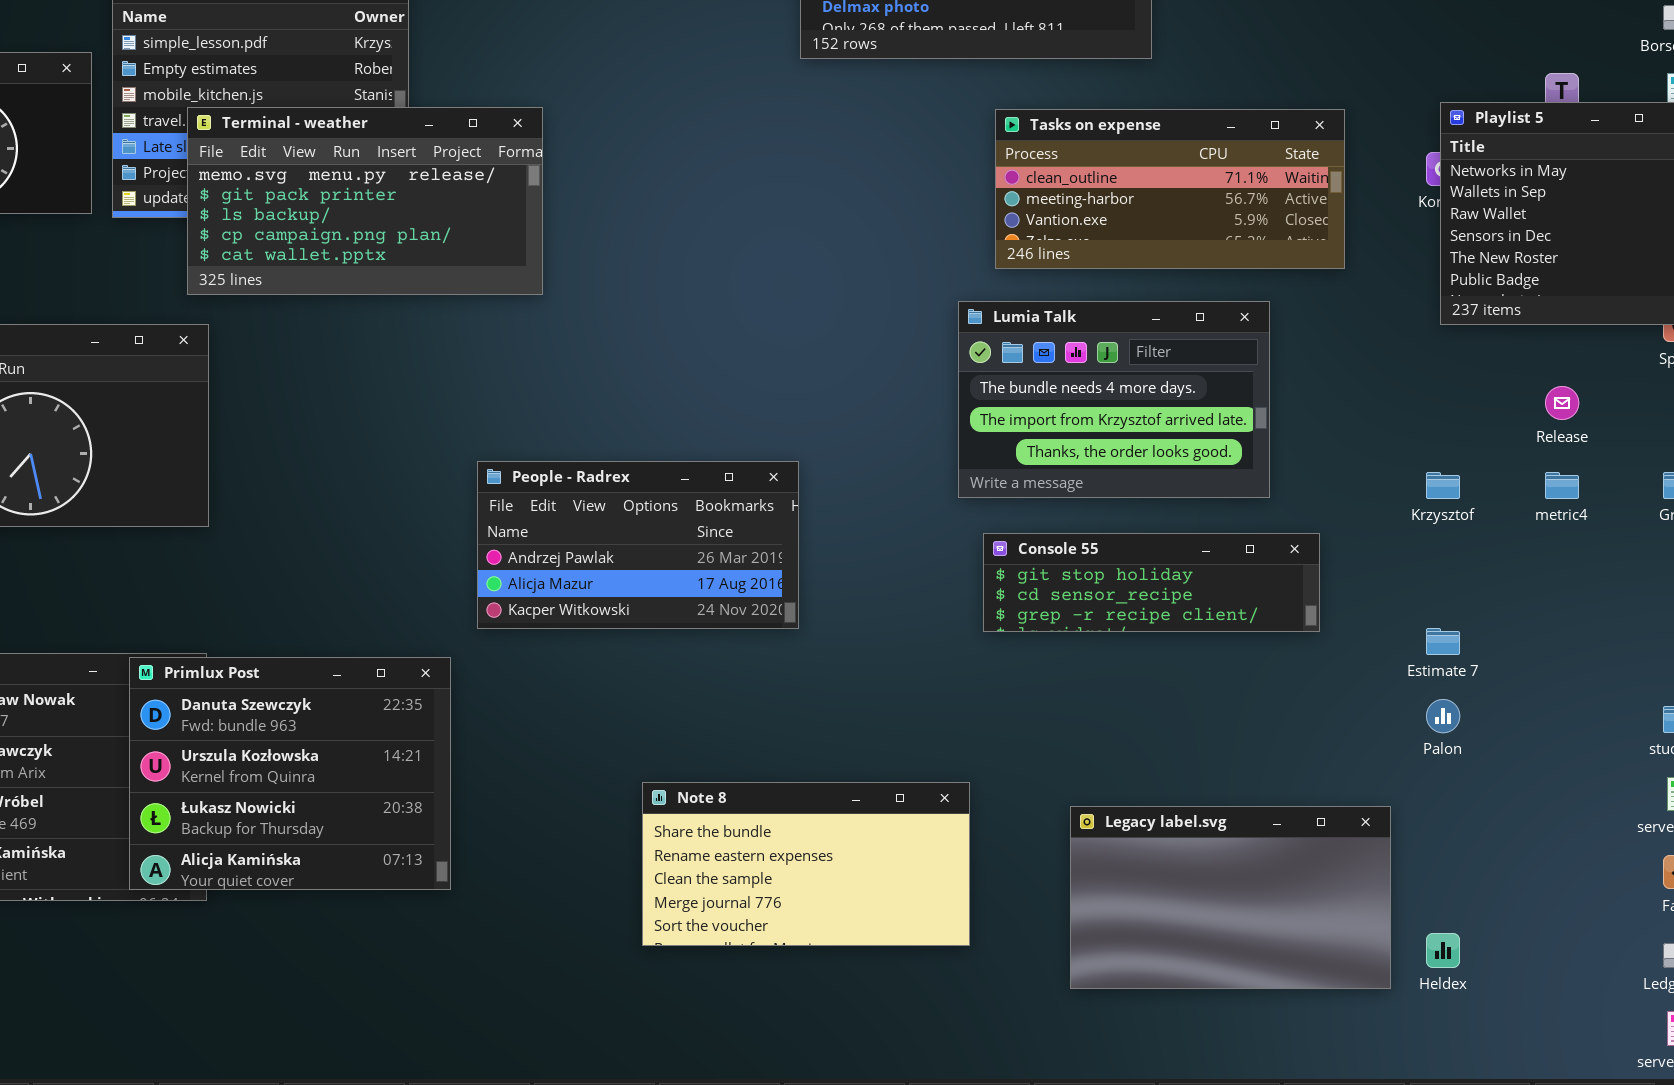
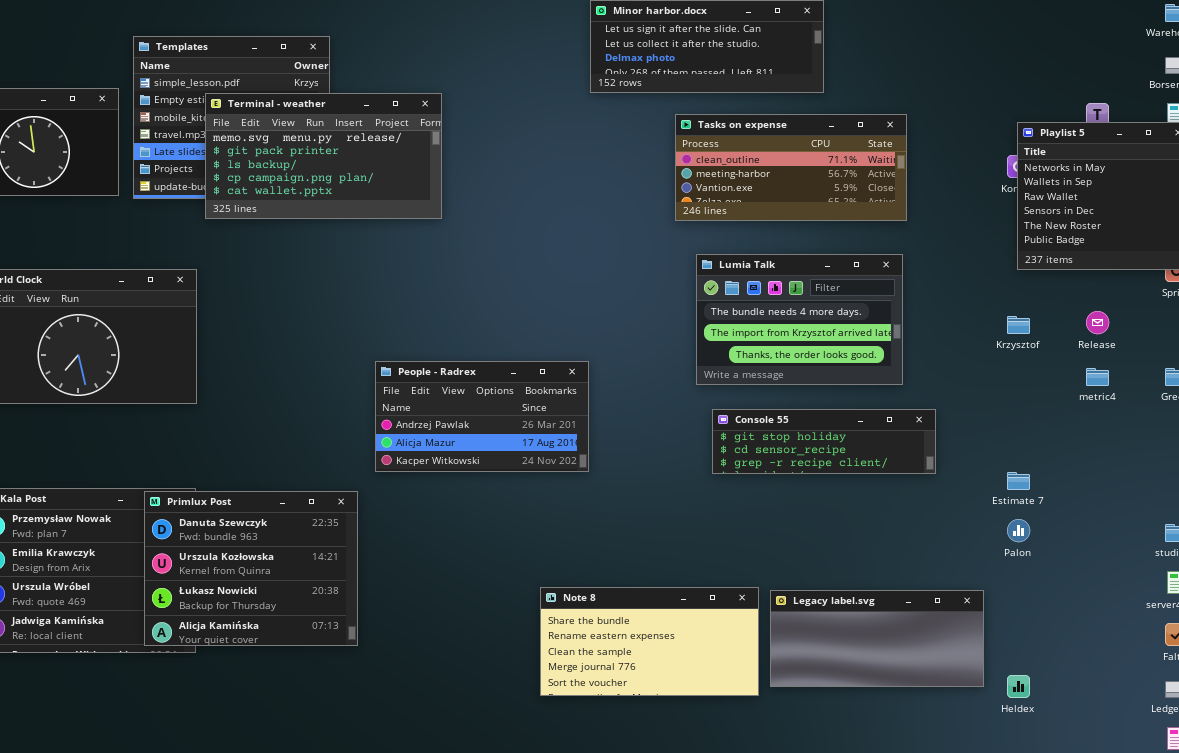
Terminal - weather: [187,107,543,295] -> [205,93,442,219], moved
Tasks on expense: [995,109,1345,269] -> [675,114,907,221], moved
Krzysztof: [1426,472,1460,499] -> [1007,316,1030,334], moved
Note 8: [642,782,970,946] -> [540,587,759,696], moved
Legacy label.svg: [1070,806,1391,989] -> [770,590,984,687], resized

